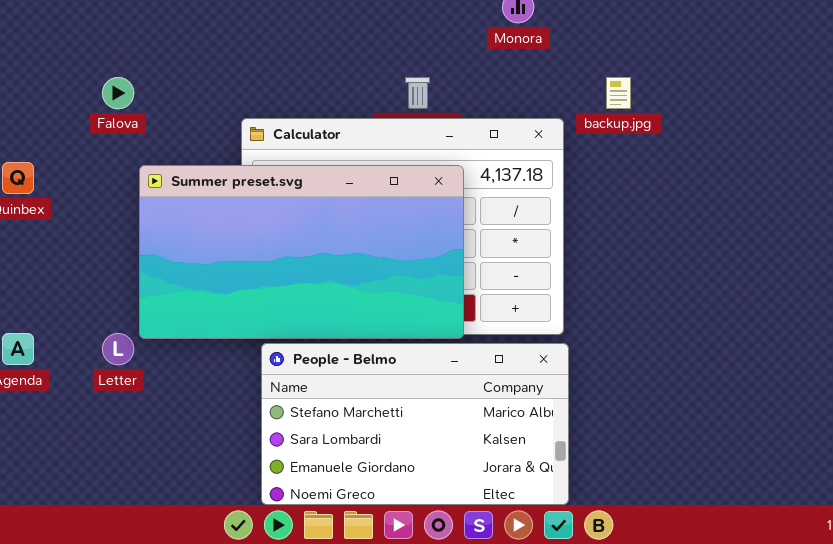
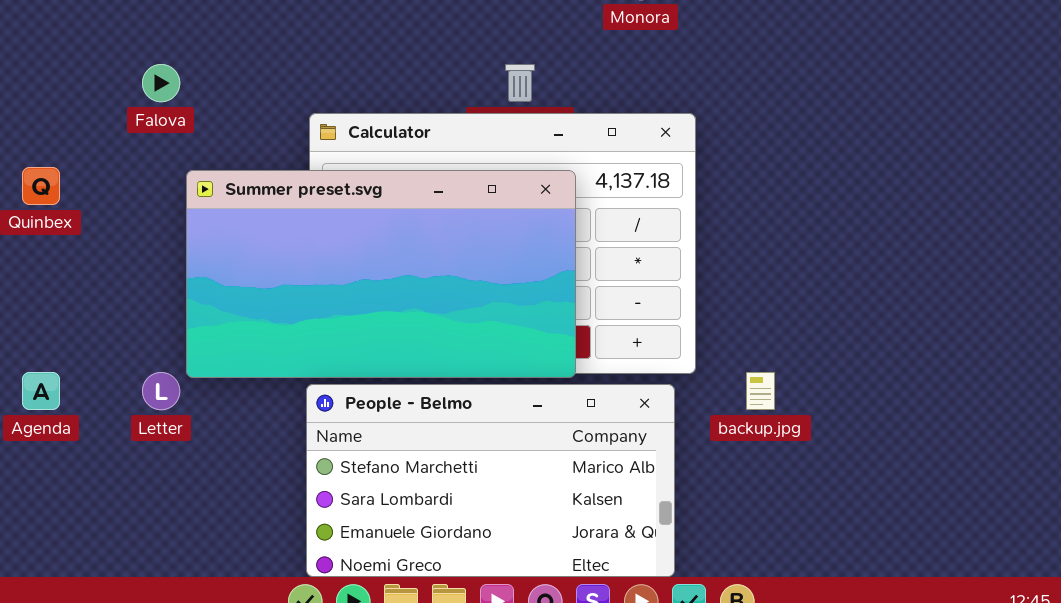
backup.jpg: [606,77,631,109] -> [746,372,775,410], moved
People - Belmo: [261,343,569,505] -> [306,384,675,577], moved

